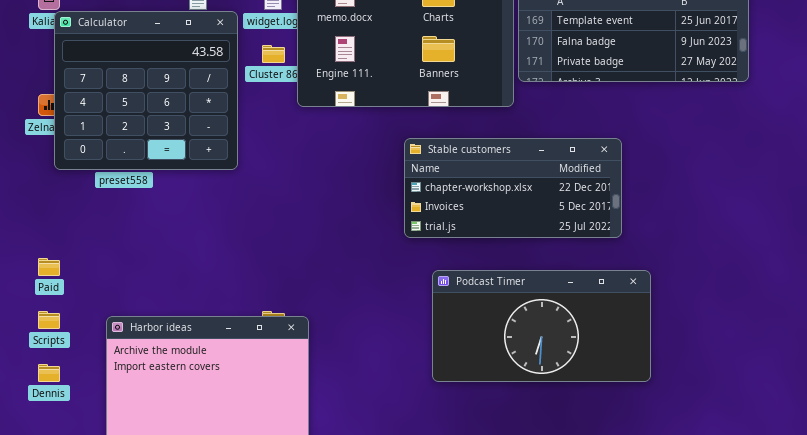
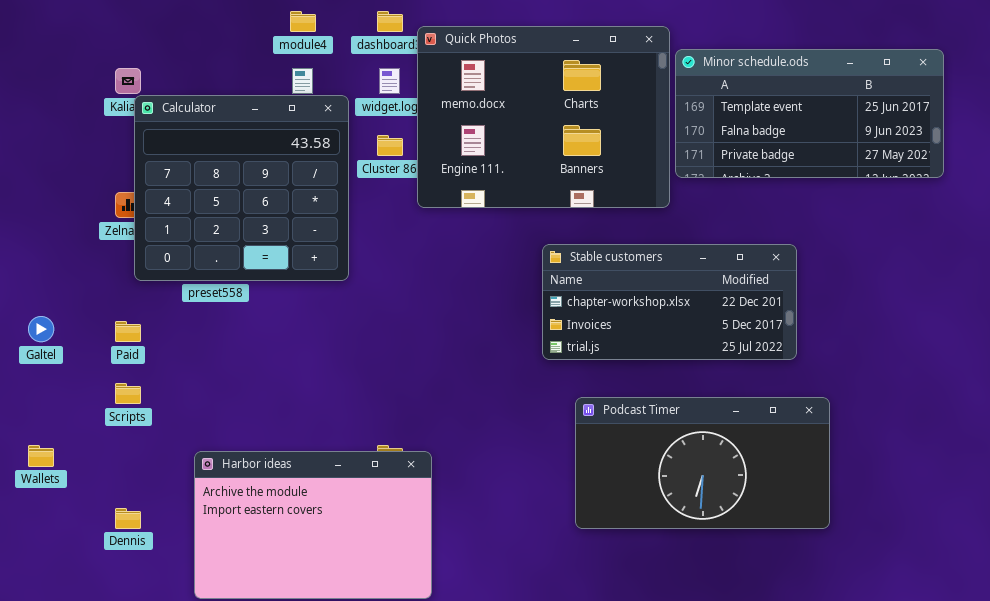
Paid: [38,258,60,276] -> [115,321,141,342], moved
Scripts: [38,311,60,329] -> [115,383,141,404], moved

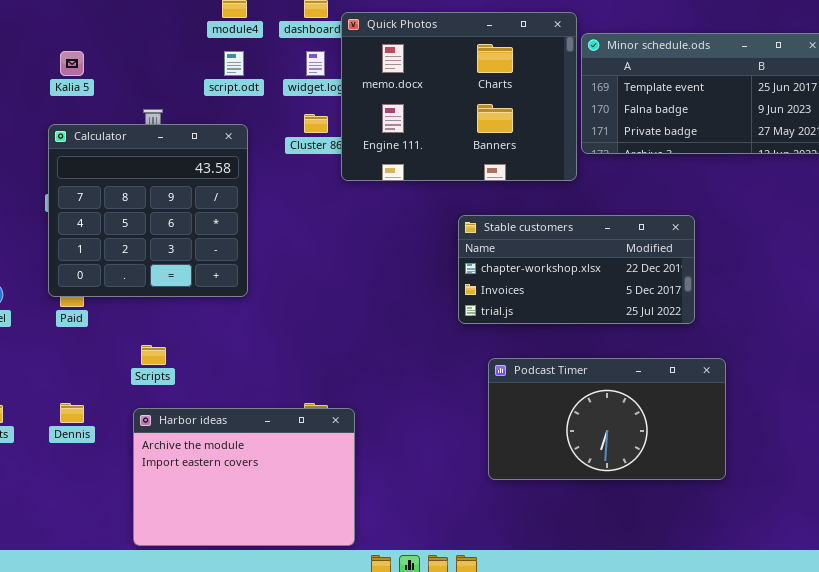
Calculator: [134,95,349,281] -> [48,124,248,297], moved
Scripts: [115,383,141,404] -> [141,345,166,365], moved
Dennis: [115,508,141,529] -> [60,403,84,423], moved

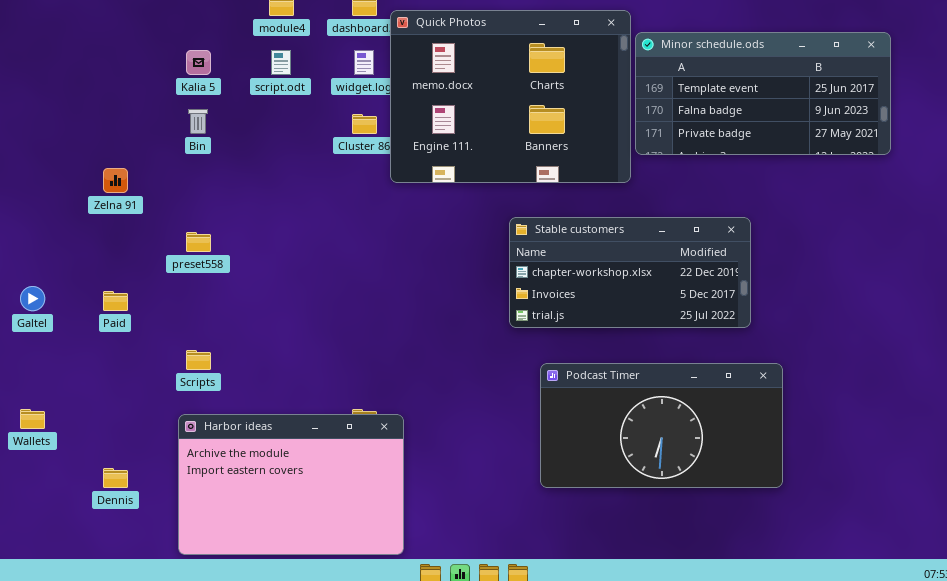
Kalia 5: [60,51,84,76] -> [186,50,211,75], moved
Calculator: [48,124,248,297] -> none, closed
Dennis: [60,403,84,423] -> [103,468,128,488], moved

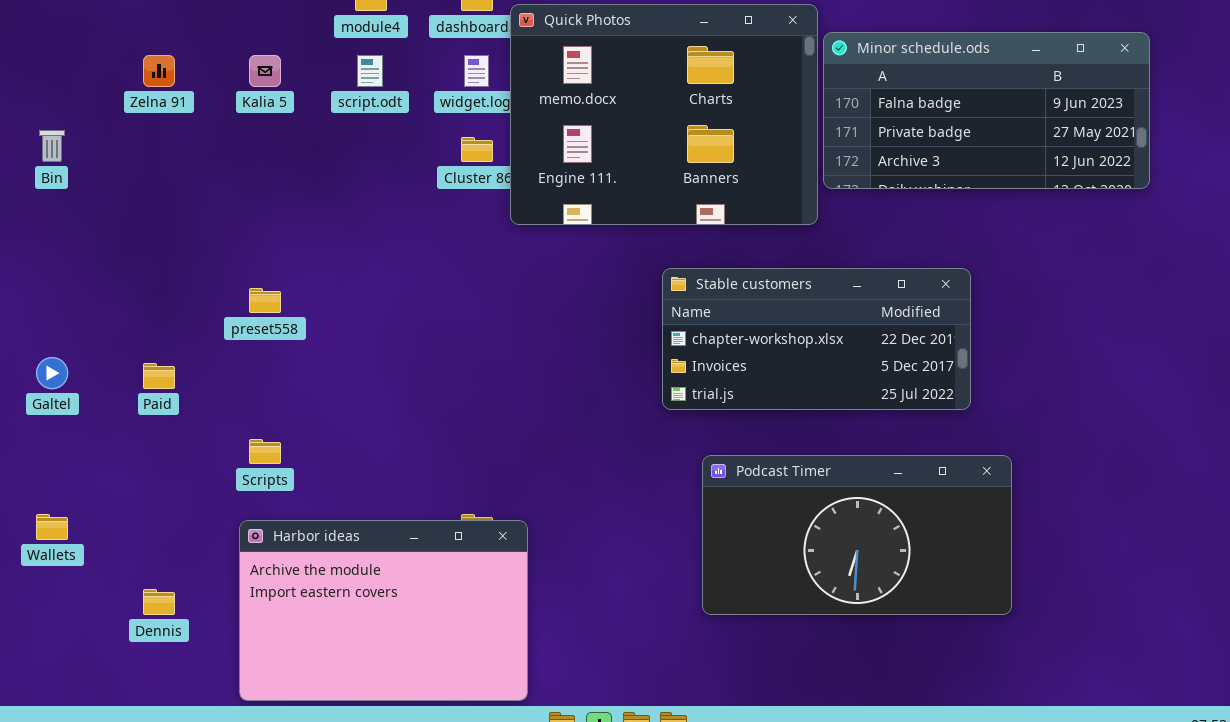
Minor schedule.ods: [635,32,891,155] -> [823,32,1150,189], scrolled down 1 row
Bin: [188,109,208,134] -> [39,130,65,162], moved
Zelna 91: [103,168,128,193] -> [143,55,175,87], moved

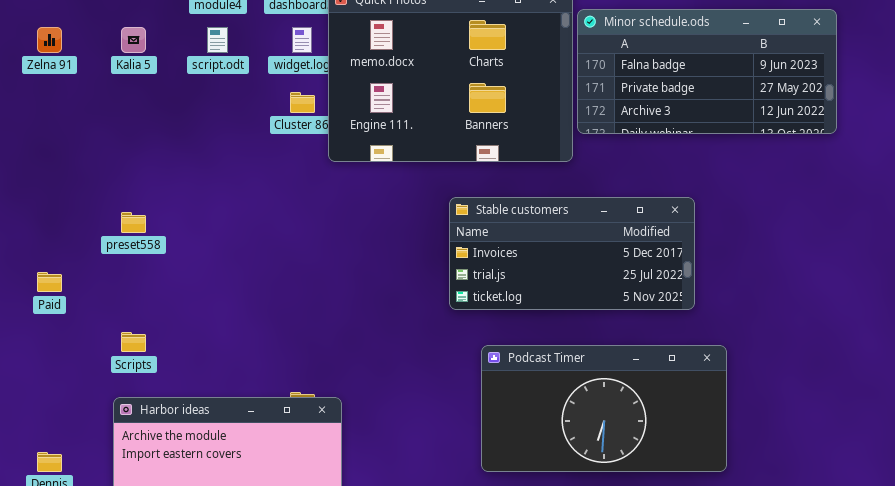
Stable customers: [662,268,971,410] -> [449,197,695,310], scrolled down 1 row

